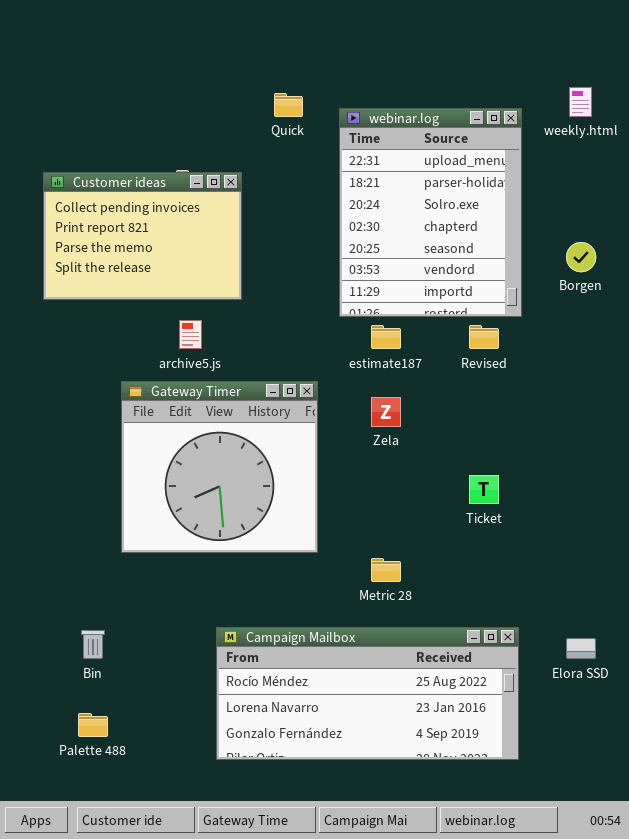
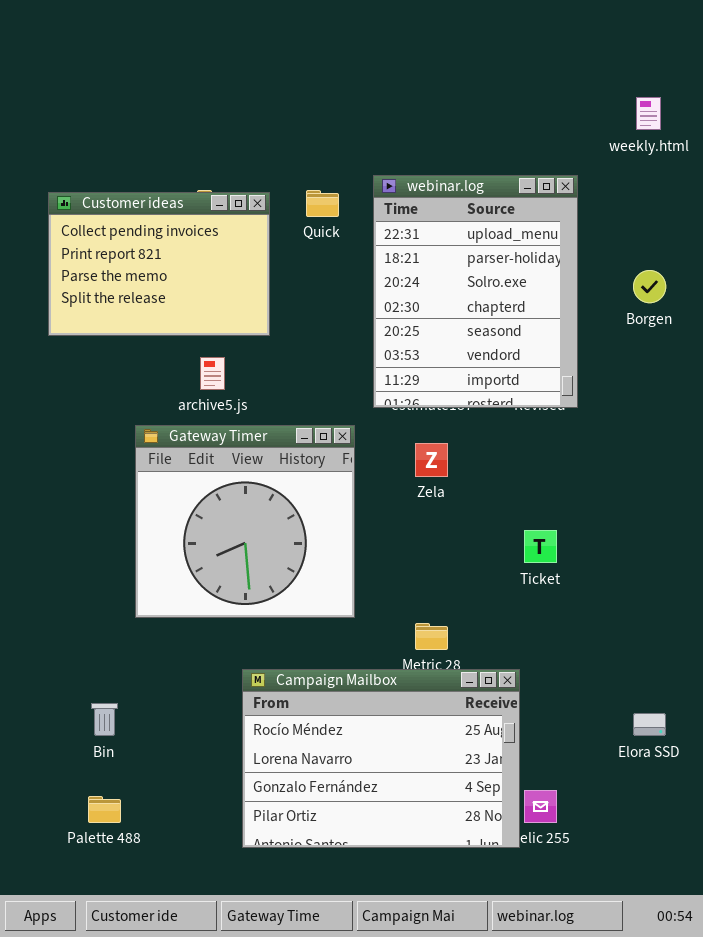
Quick: [274,93,303,117] -> [306,190,339,217], moved
webinar.log: [339,108,522,317] -> [373,175,578,408], moved
Campaign Mailbox: [216,627,519,760] -> [242,669,520,848], resized

